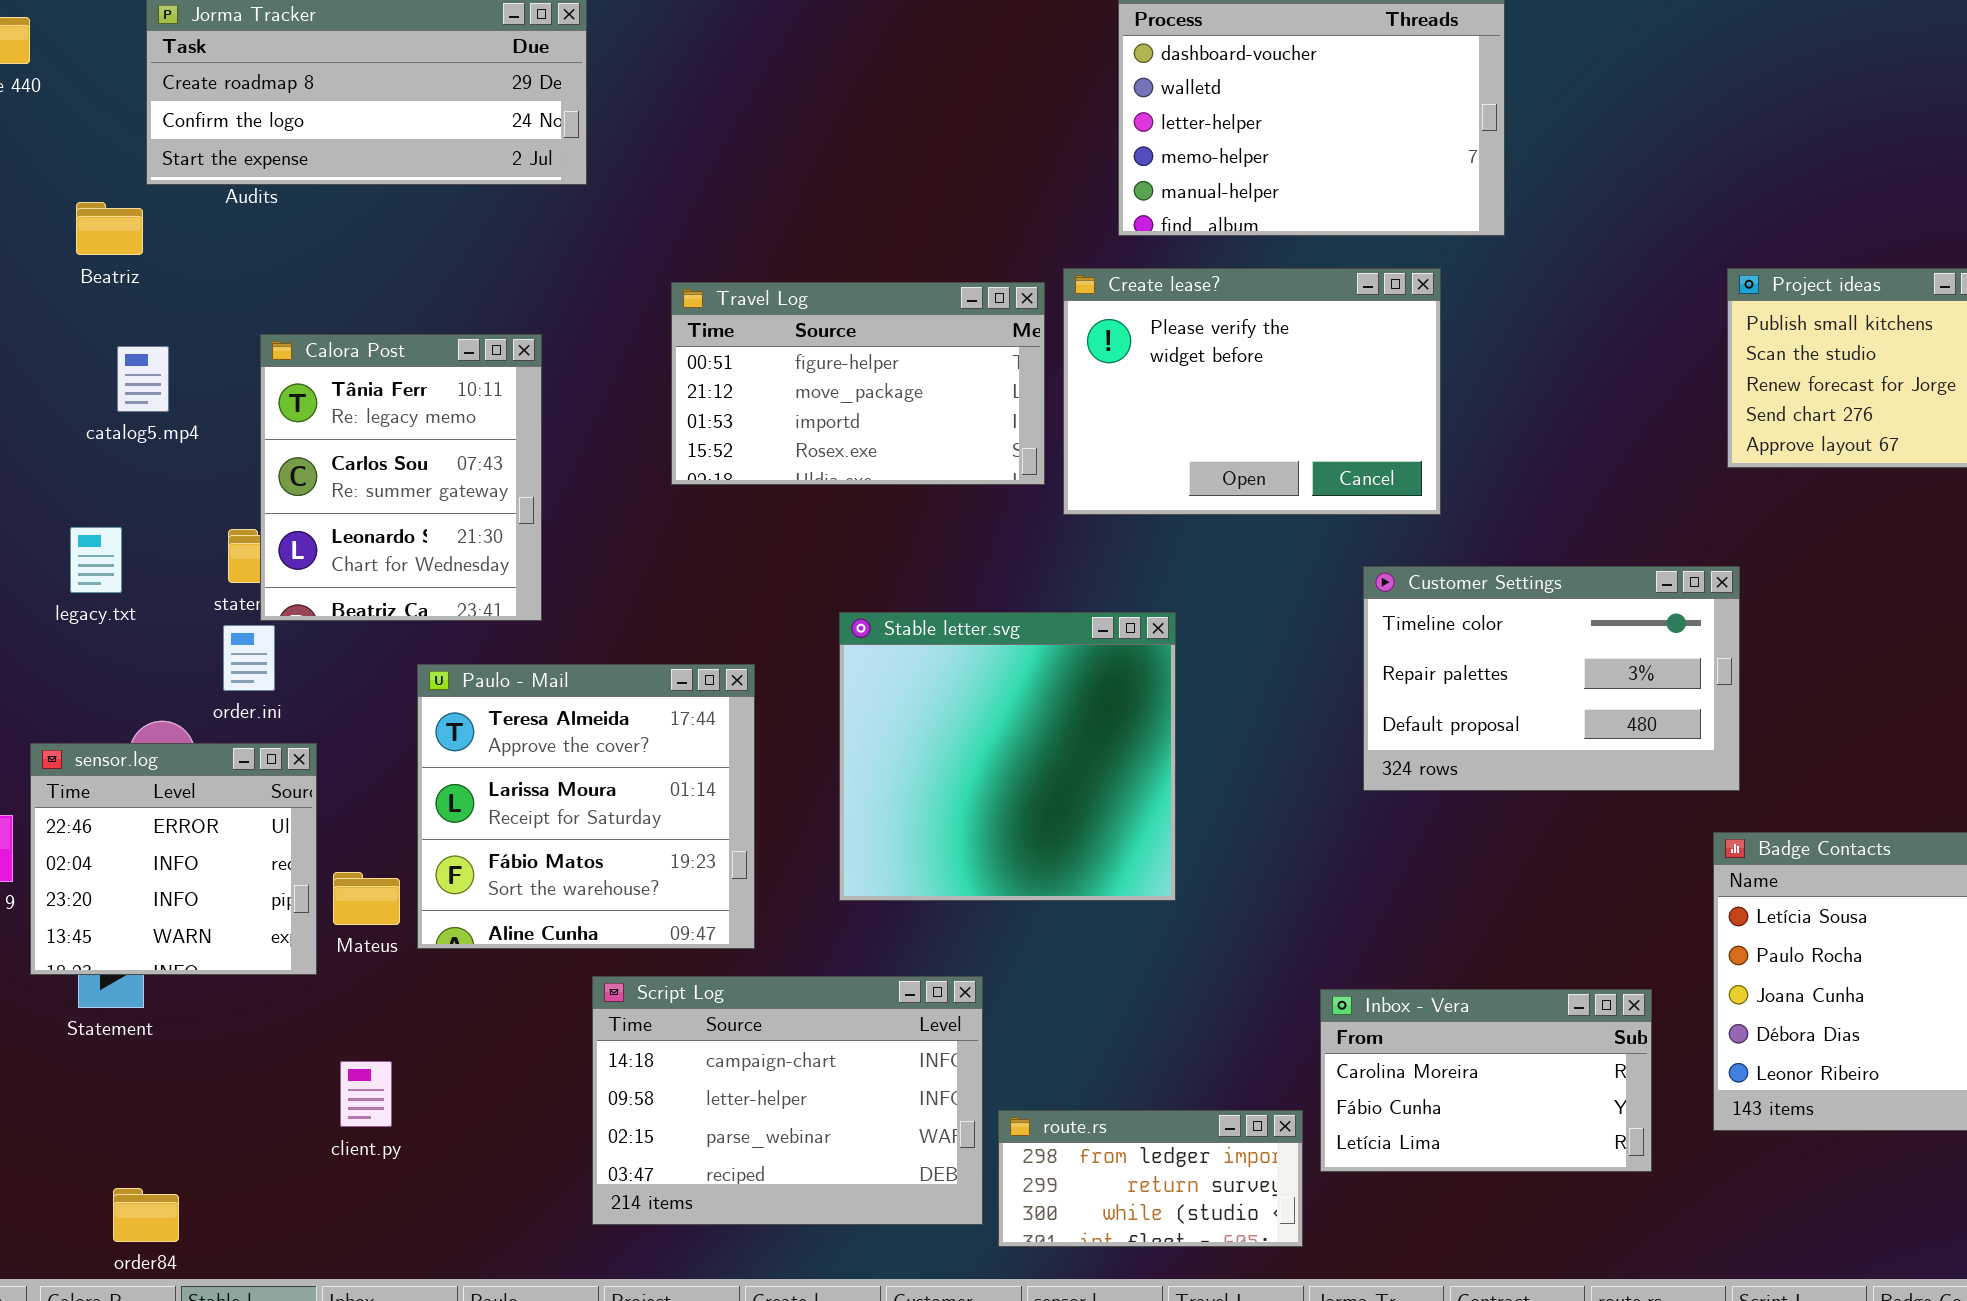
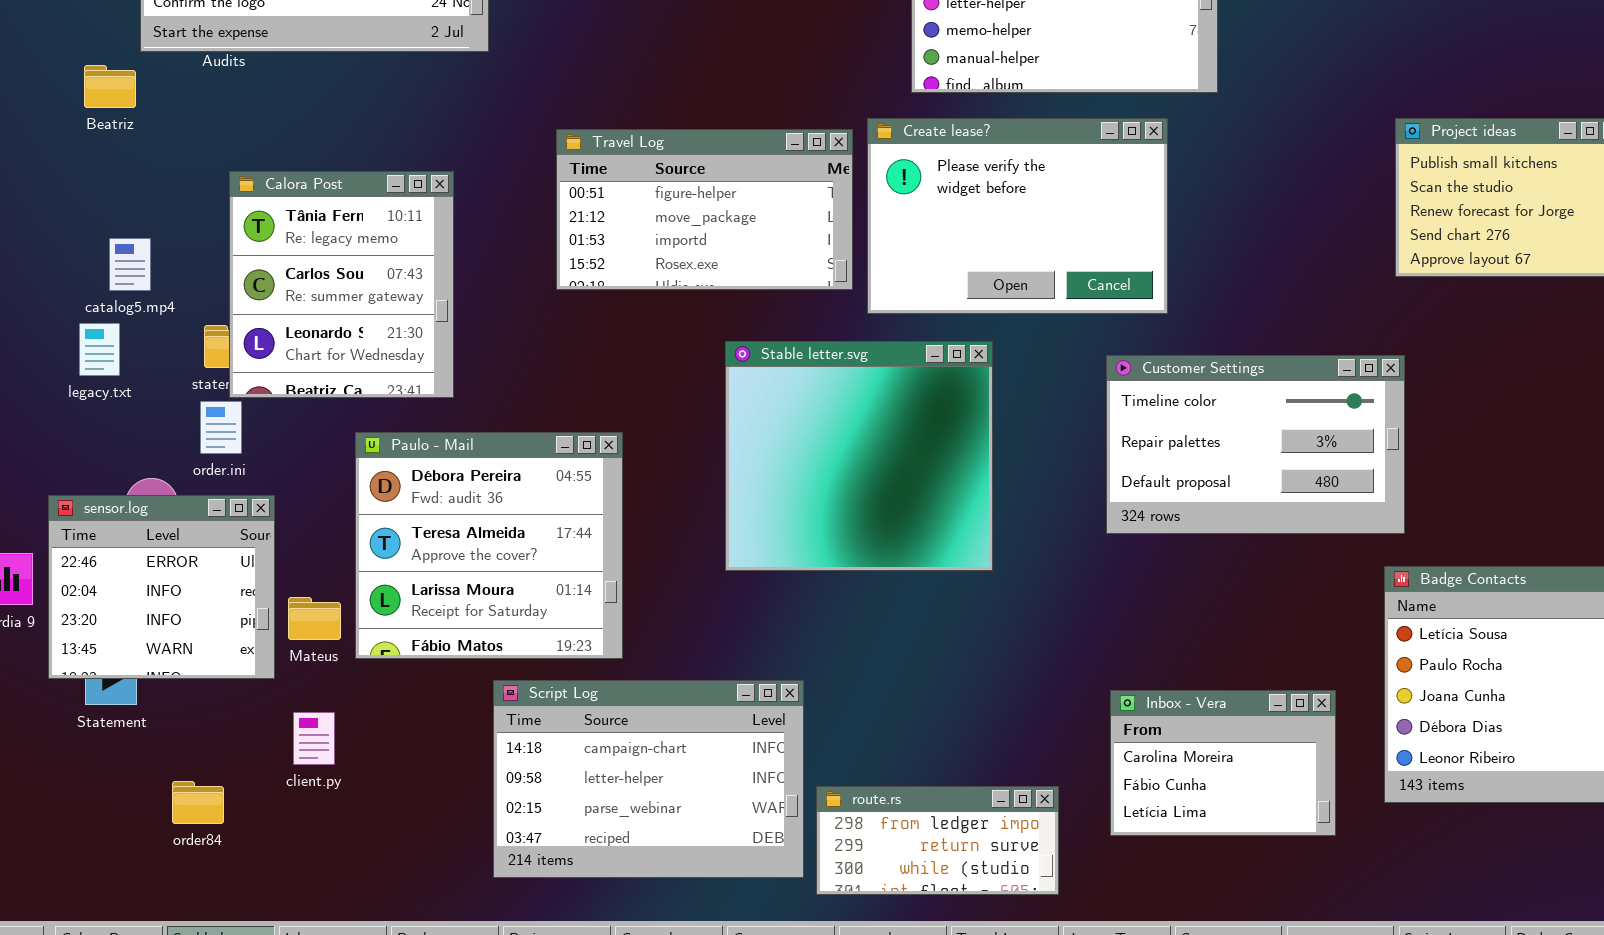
catalog5.mp4: [117,346,169,412] -> [109,238,151,291], moved
Stable letter.svg: [839,612,1176,901] -> [725,341,993,571], moved
Paulo - Mail: [417,664,755,949] -> [355,432,623,659], scrolled up 1 row
Inbox - Vera: [1320,989,1652,1172] -> [1110,690,1336,836], resized
client.py: [340,1061,392,1127] -> [293,712,335,765], moved
order84: [113,1188,179,1242] -> [172,781,224,824], moved

